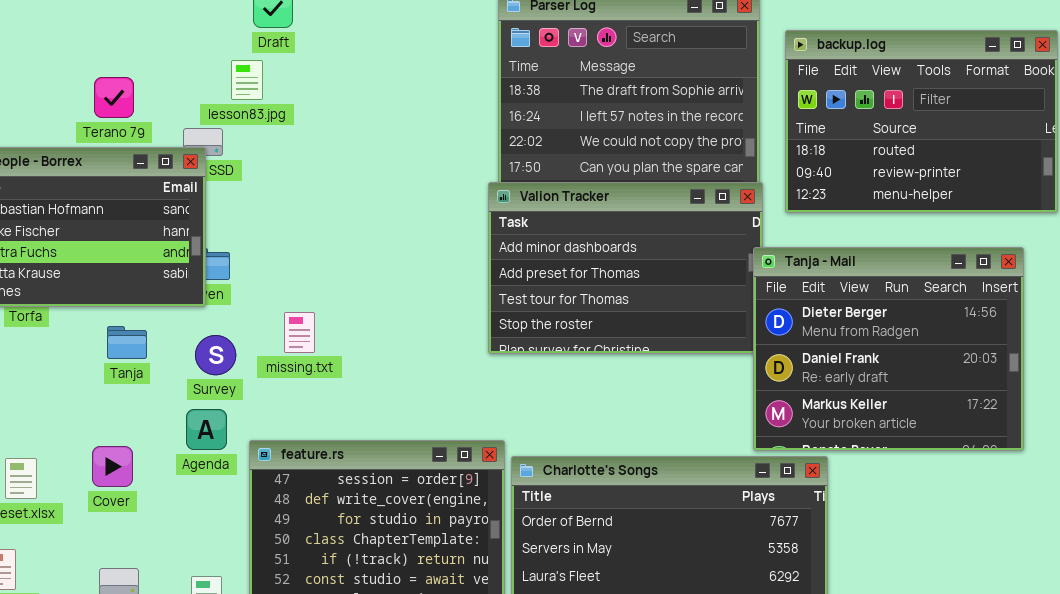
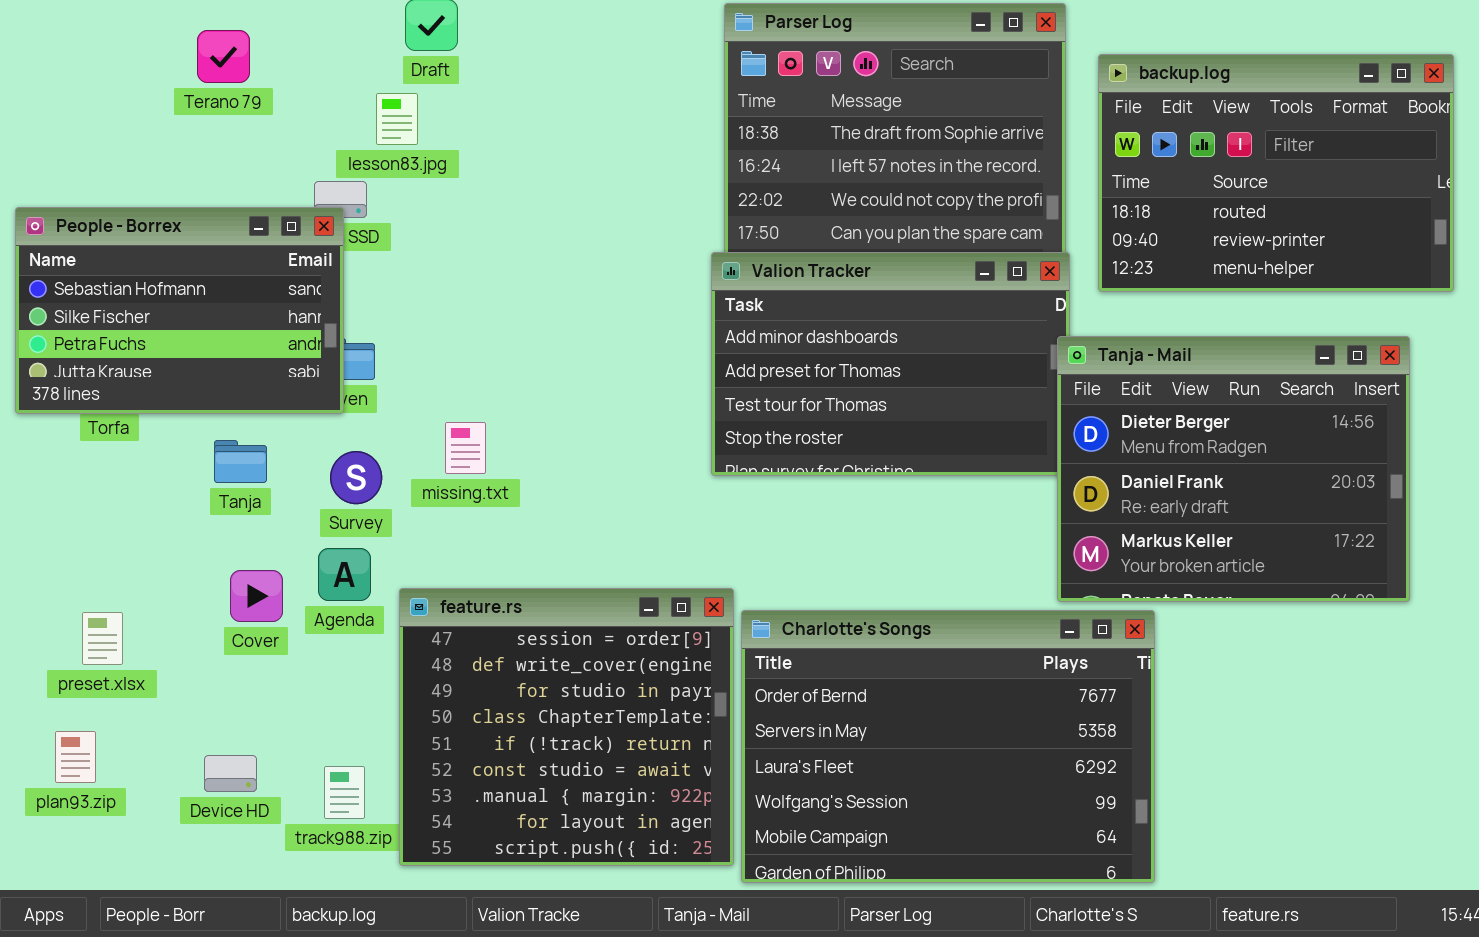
Terano 79: [94,77,134,118] -> [197,30,250,83], moved
Cover: [92,446,133,487] -> [230,570,283,622], moved

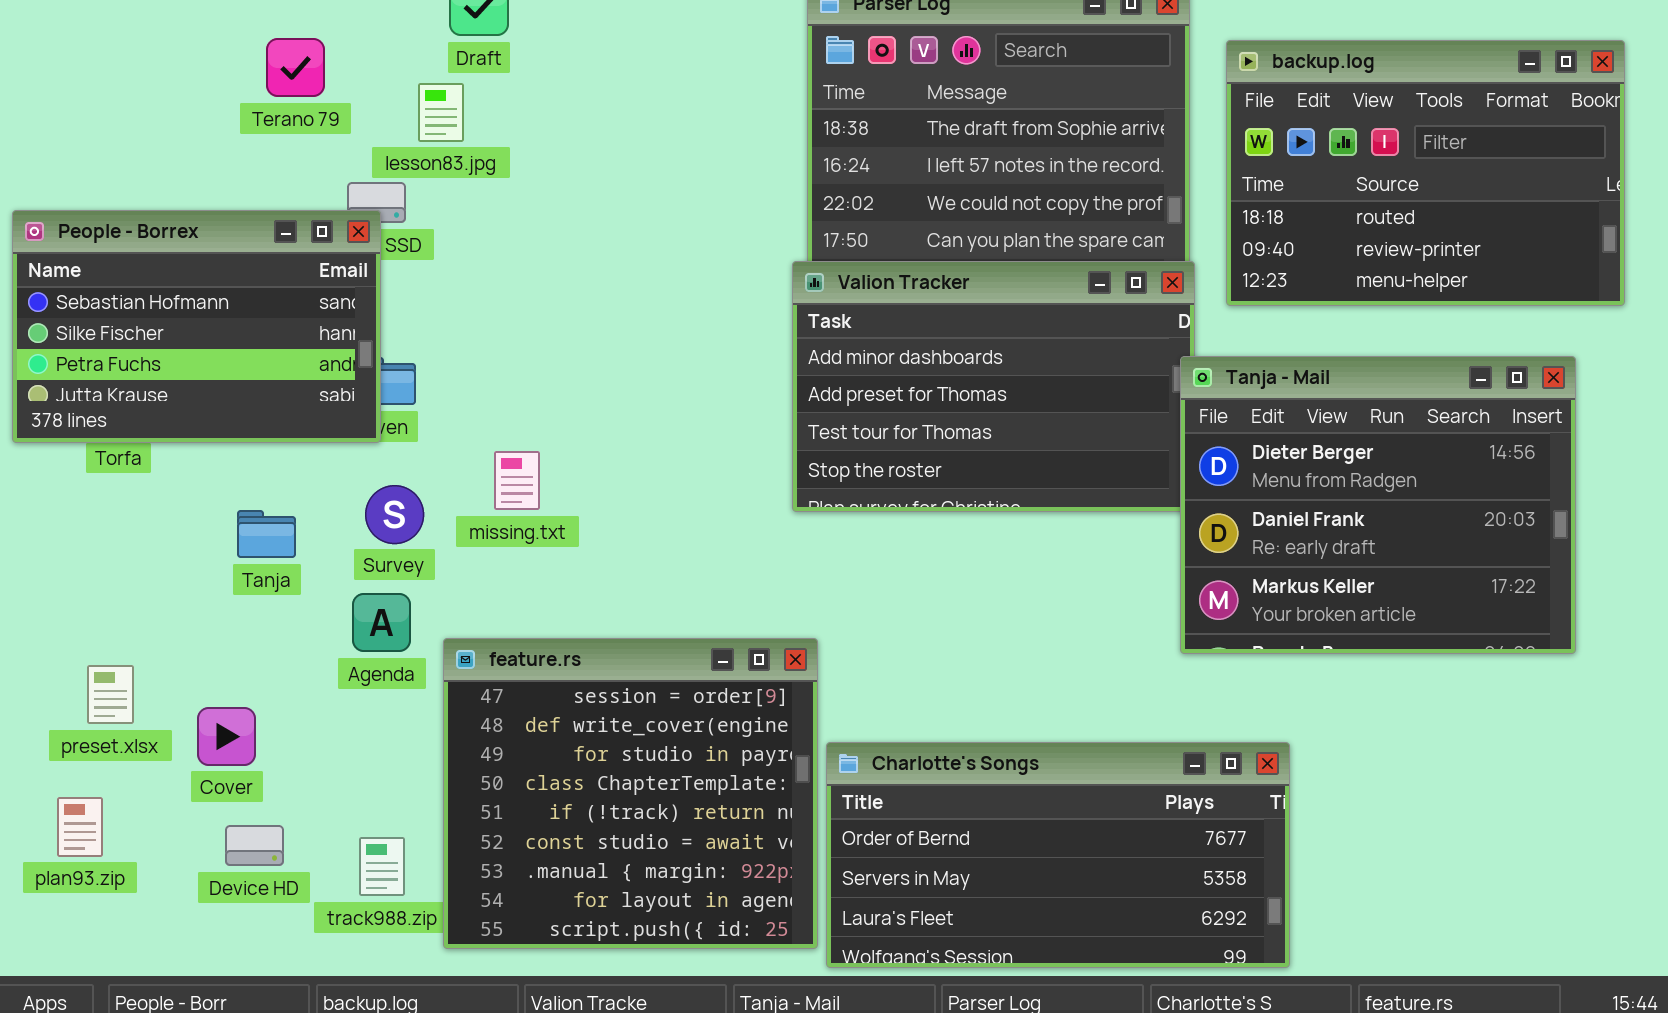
Terano 79: [197,30,250,83] -> [266,38,325,97], moved
Tanja: [214,440,267,483] -> [237,510,296,558], moved
Cover: [230,570,283,622] -> [197,707,256,766], moved
Charlotte's Songs: [741,610,1155,883] -> [826,742,1290,968], resized

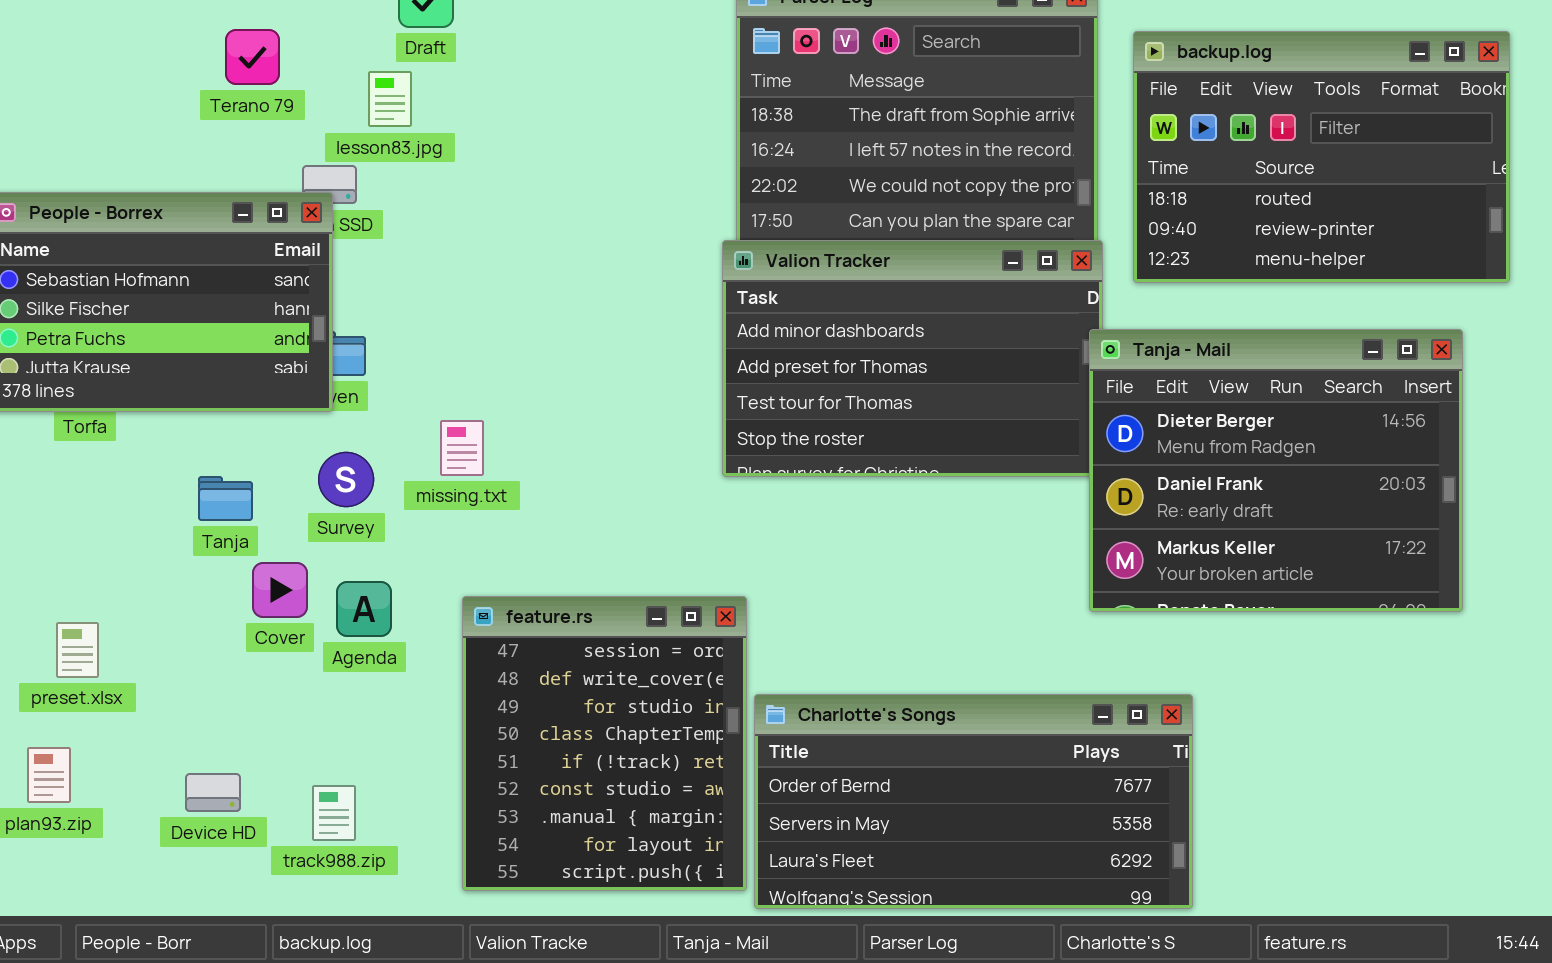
Agenda: [352,593,411,652] -> [336,581,392,637], moved
feature.rs: [443,638,818,949] -> [462,596,747,891], resized
Cover: [197,707,256,766] -> [252,562,308,618], moved

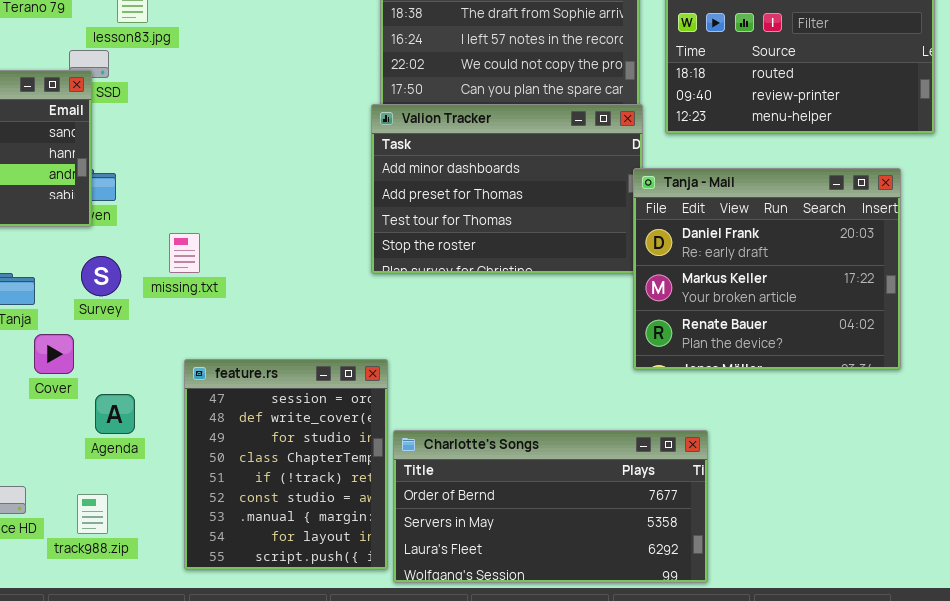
Tanja - Mail: [1089,329,1463,612] -> [633,168,901,370], scrolled down 1 row
Agenda: [336,581,392,637] -> [95,394,135,434], moved

